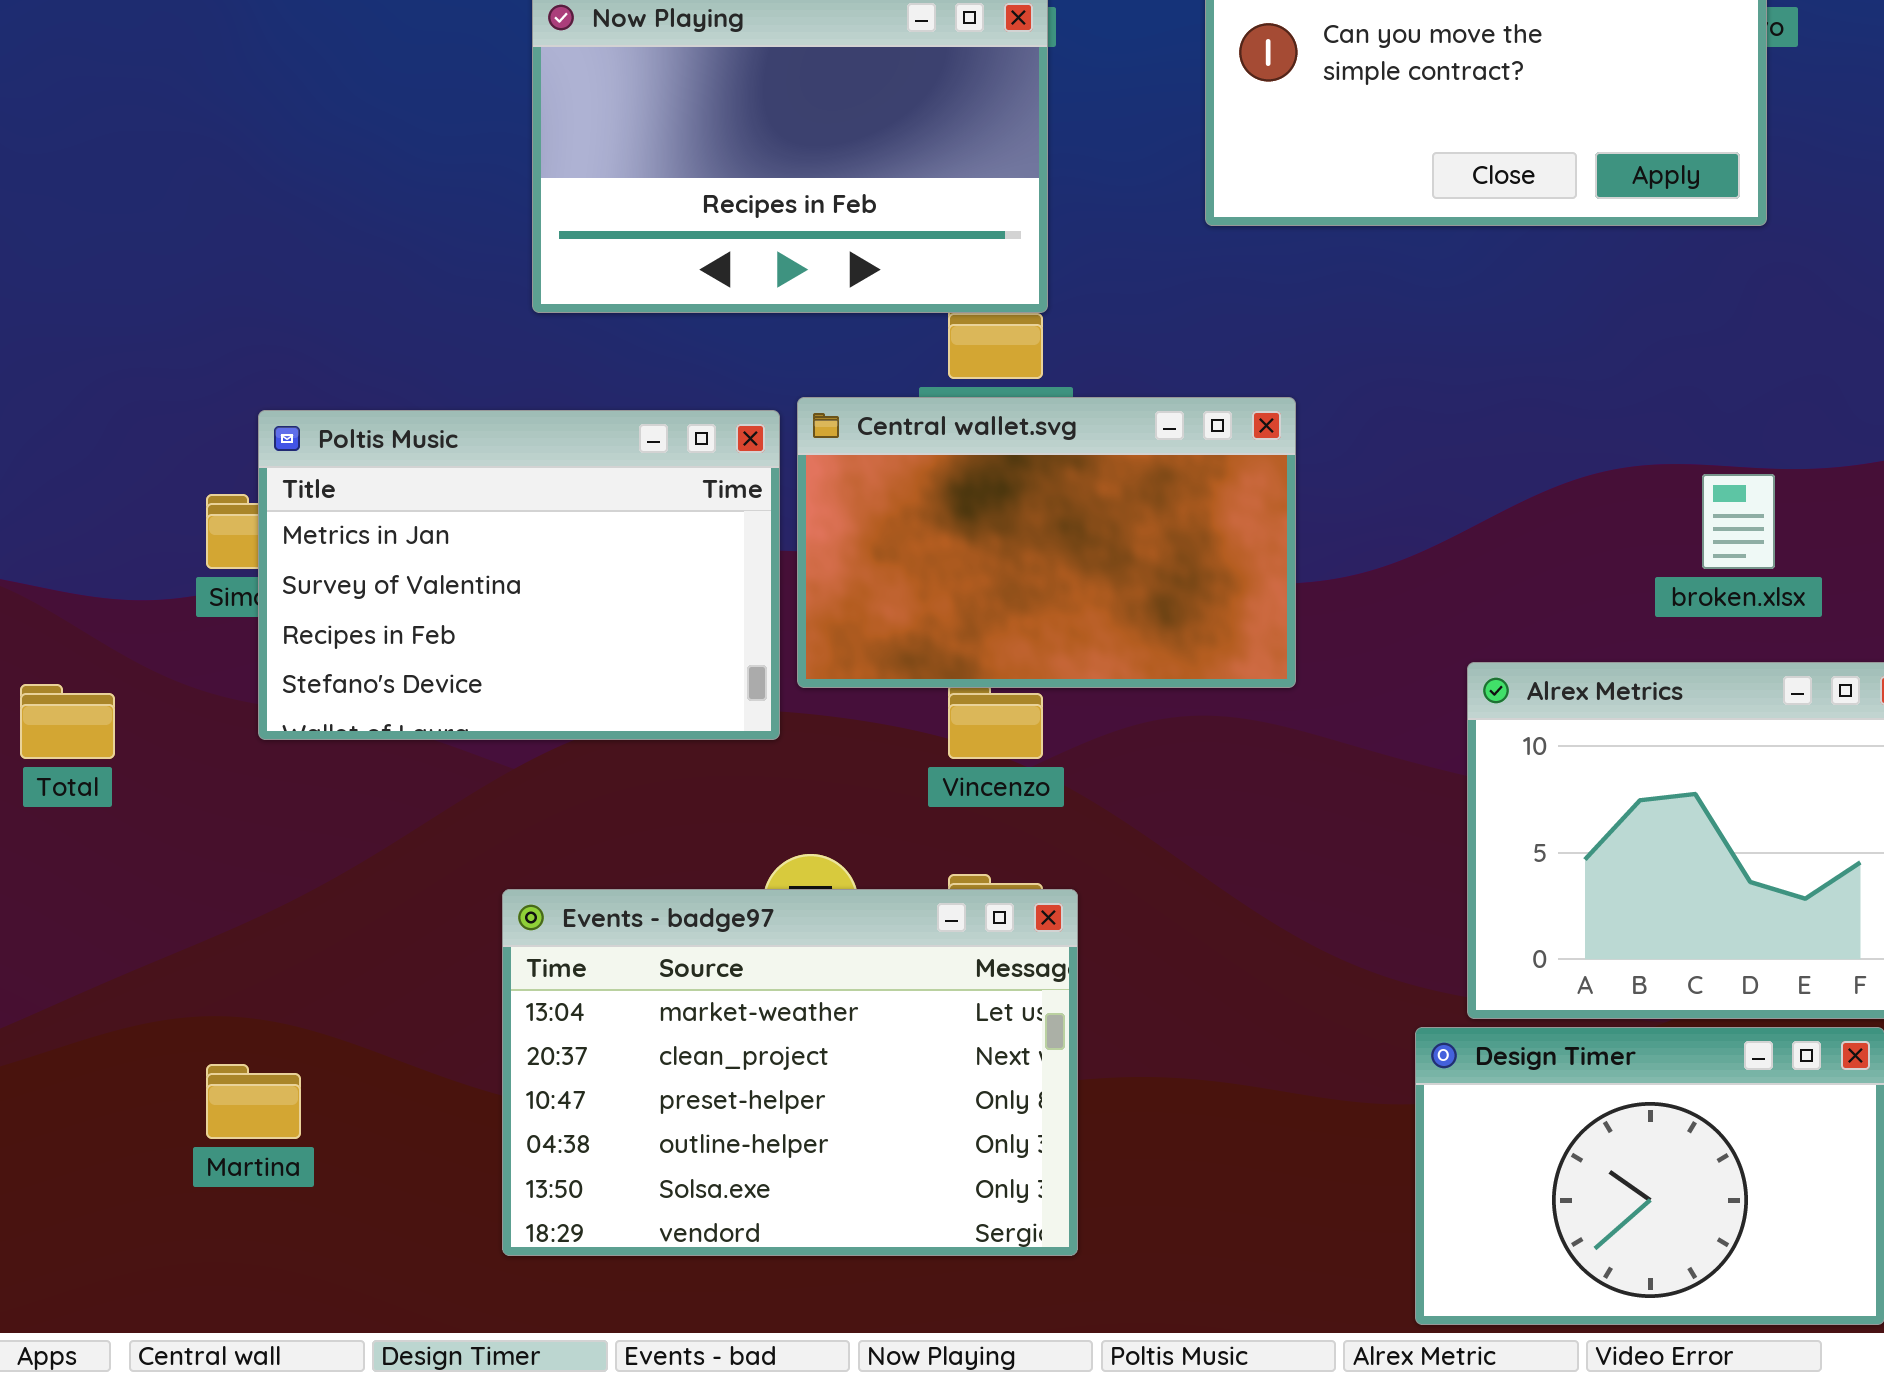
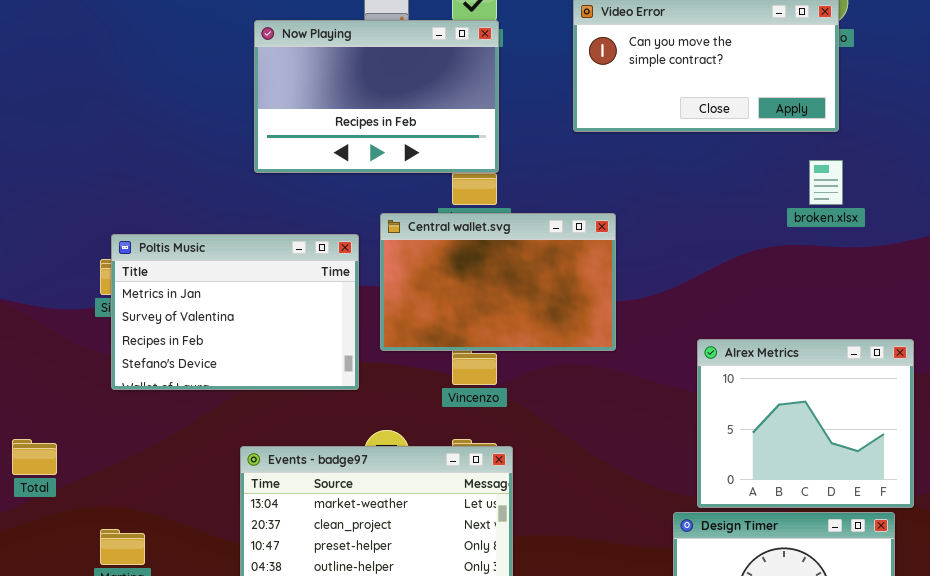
Poltis Music: [258,410,780,740] -> [111,234,359,390], moved
broken.xlsx: [1702,474,1775,569] -> [809,160,843,205], moved
Total: [20,684,115,759] -> [12,439,57,475], moved

